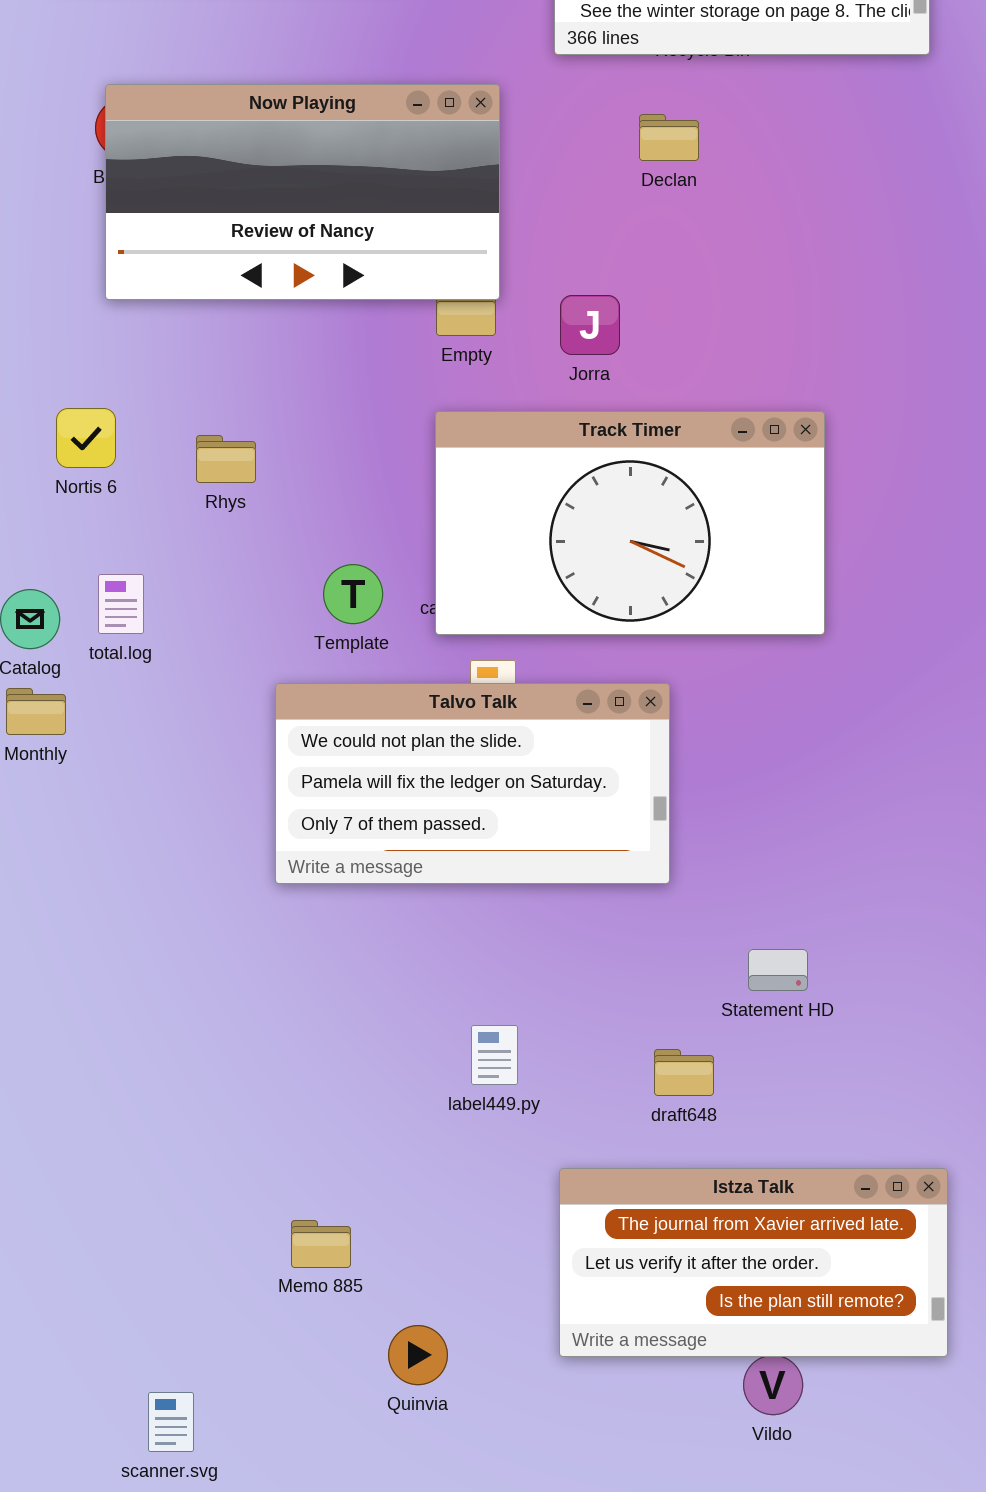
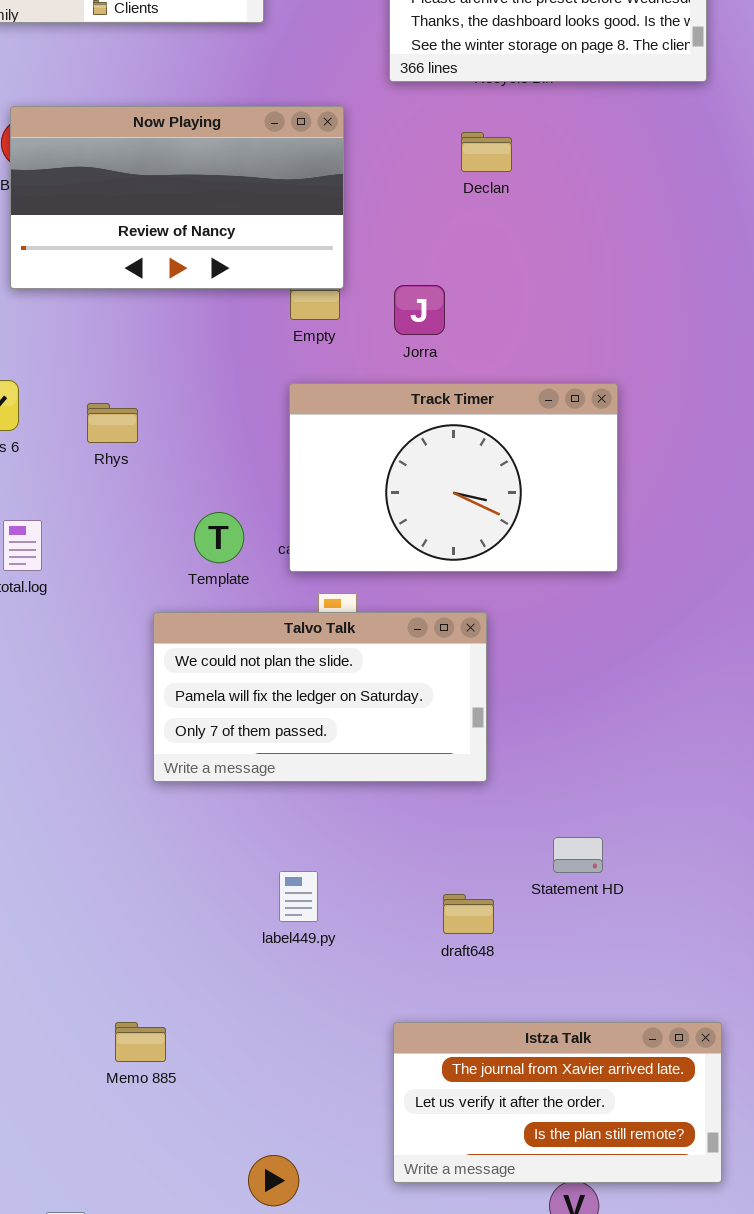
label449.py: [471,1025,518,1085] -> [279,871,318,922], moved
draft648: [654,1049,714,1096] -> [443,894,494,934], moved
Memo 885: [291,1220,351,1268] -> [115,1022,166,1062], moved

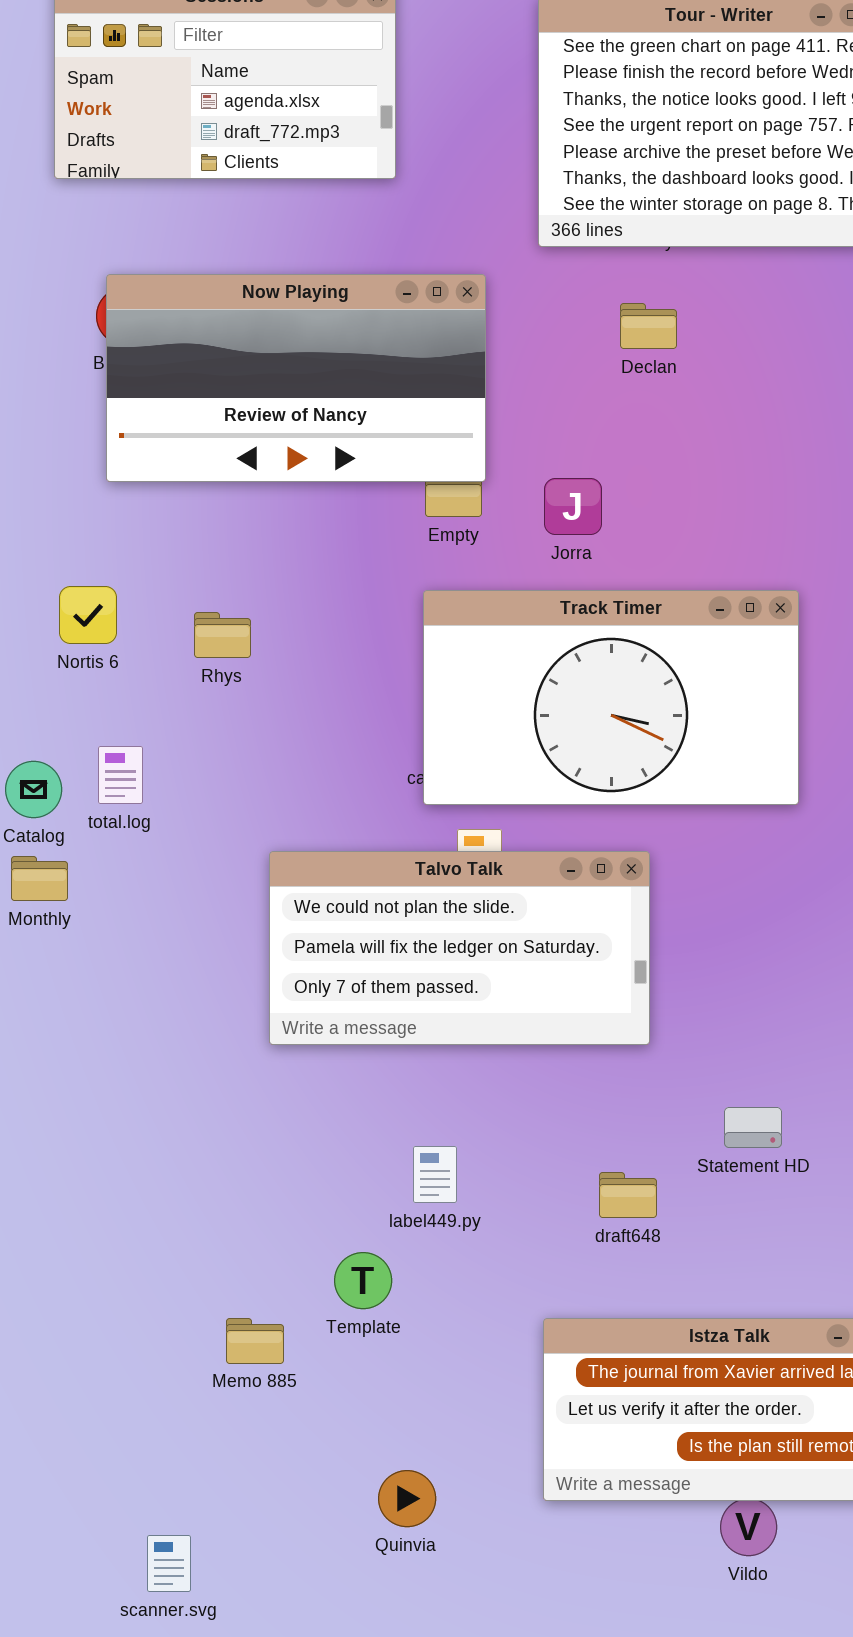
Template: [194,512,244,563] -> [334,1252,392,1309], moved

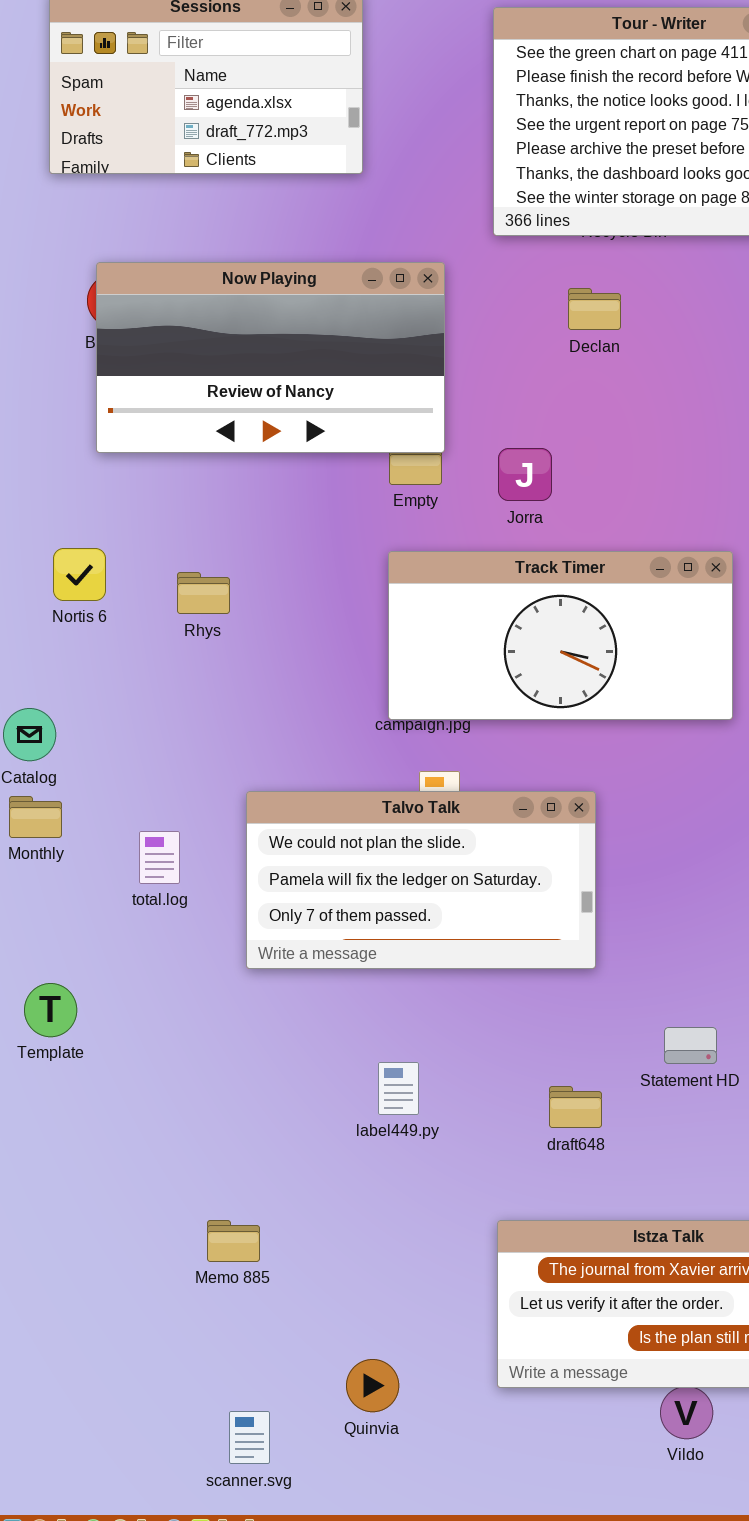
Track Timer: [423,590,799,805] -> [388,551,733,720], resized
total.log: [98,746,143,804] -> [139,831,180,884], moved
Template: [334,1252,392,1309] -> [24,983,77,1037], moved
scanner.svg: [147,1535,191,1592] -> [229,1411,270,1464], moved

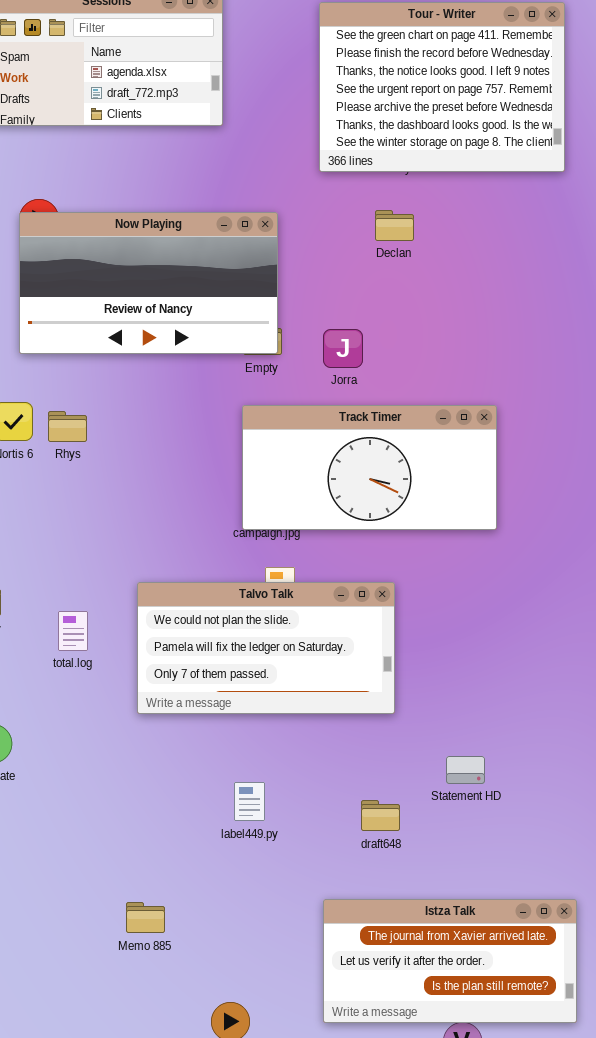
Now Playing: [96,262,445,453] -> [19,212,278,354], moved
Rhys: [177,572,230,614] -> [48,411,87,442], moved
Memo 885: [207,1220,260,1262] -> [126,902,165,933], moved

